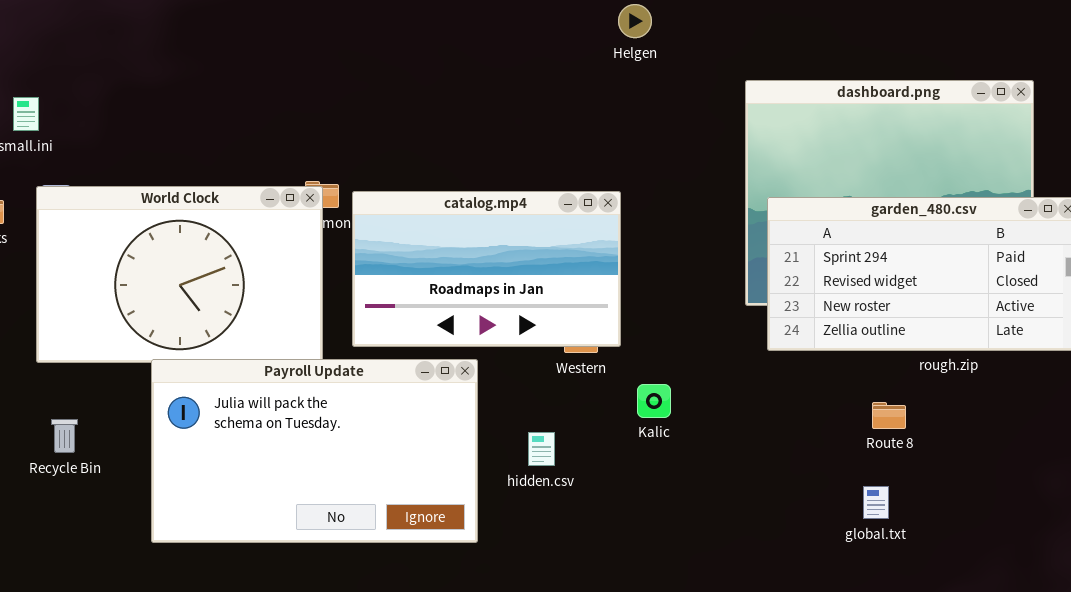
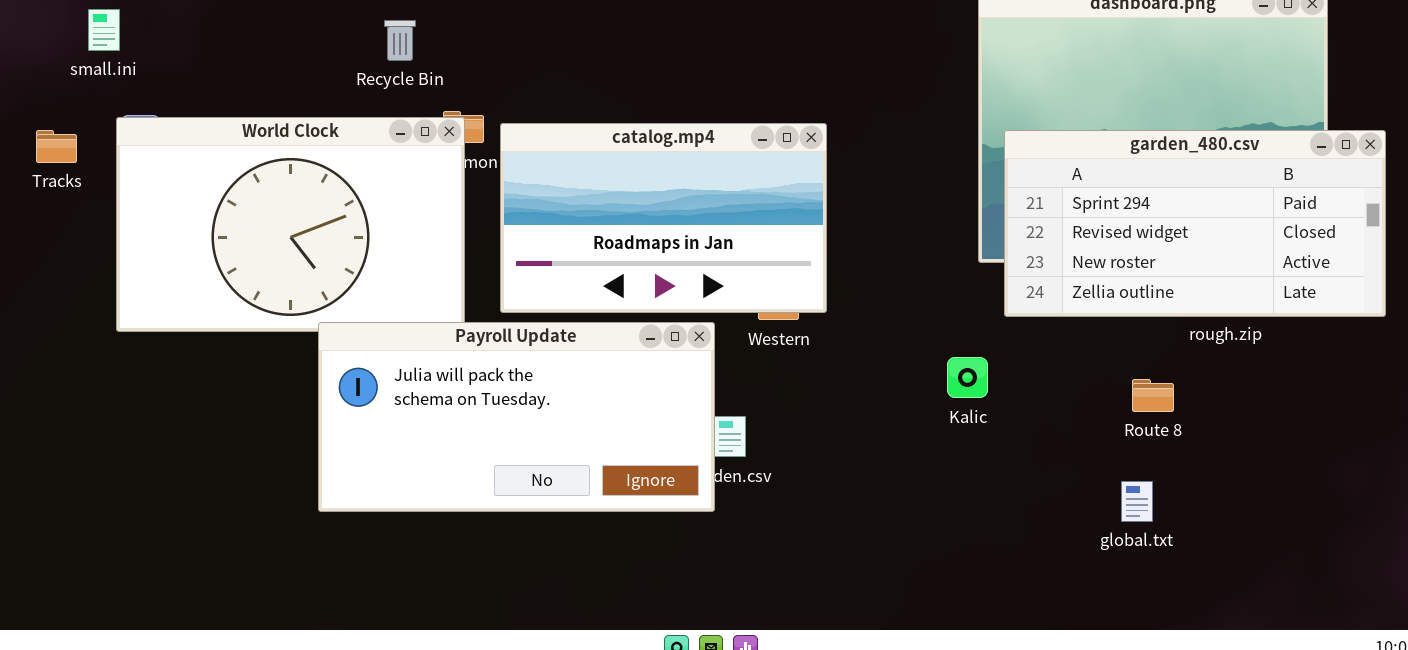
Payroll Update: [151,359,478,543] -> [318,322,715,512], moved, resized
Kalic: [637,384,671,418] -> [947,357,988,398], moved
Recycle Bin: [51,419,78,453] -> [384,20,416,61], moved

